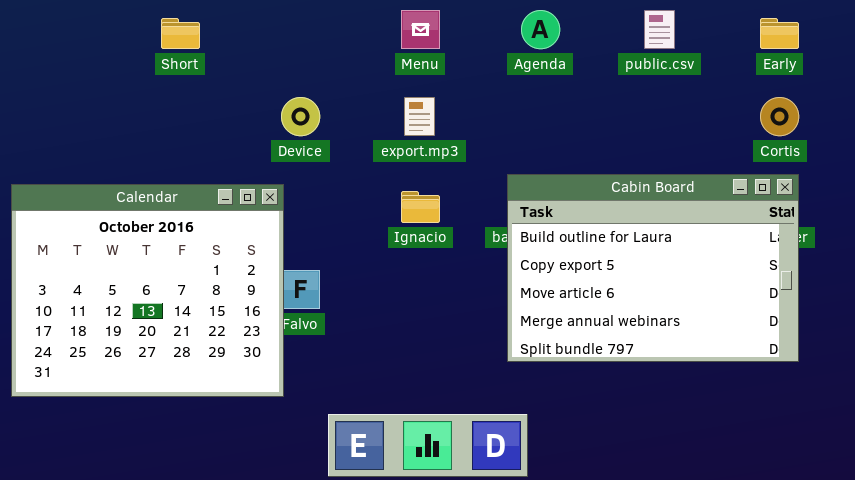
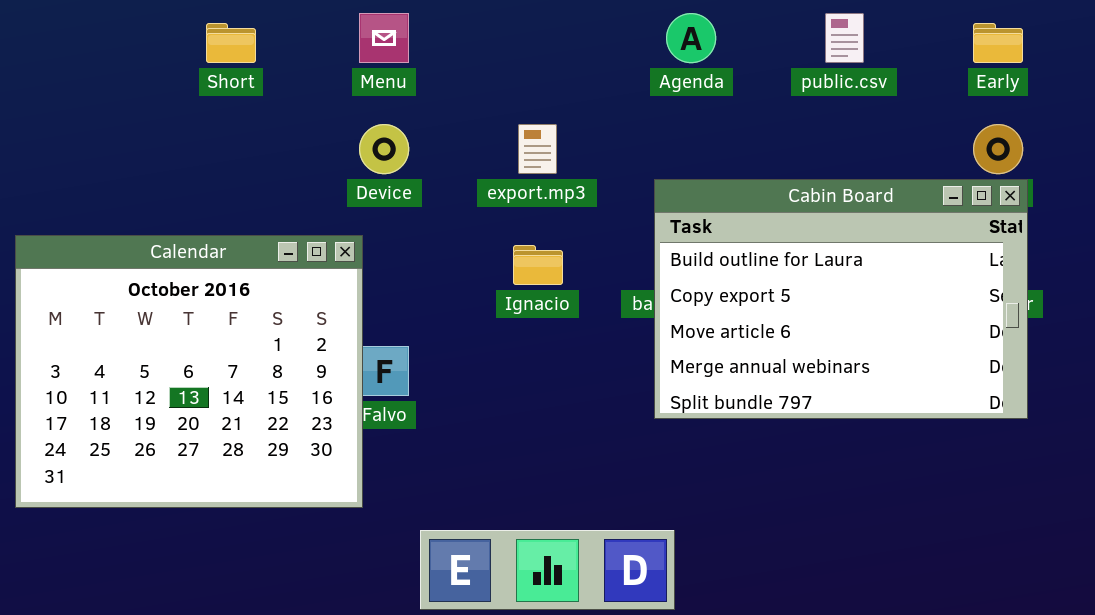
Menu: [401,10,440,49] -> [359,13,409,63], moved
Cabin Board: [507,174,799,362] -> [654,179,1028,419], moved

